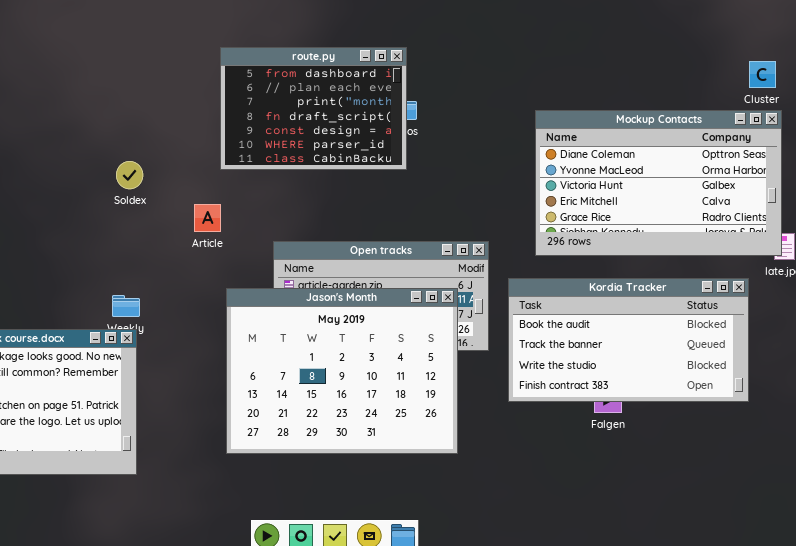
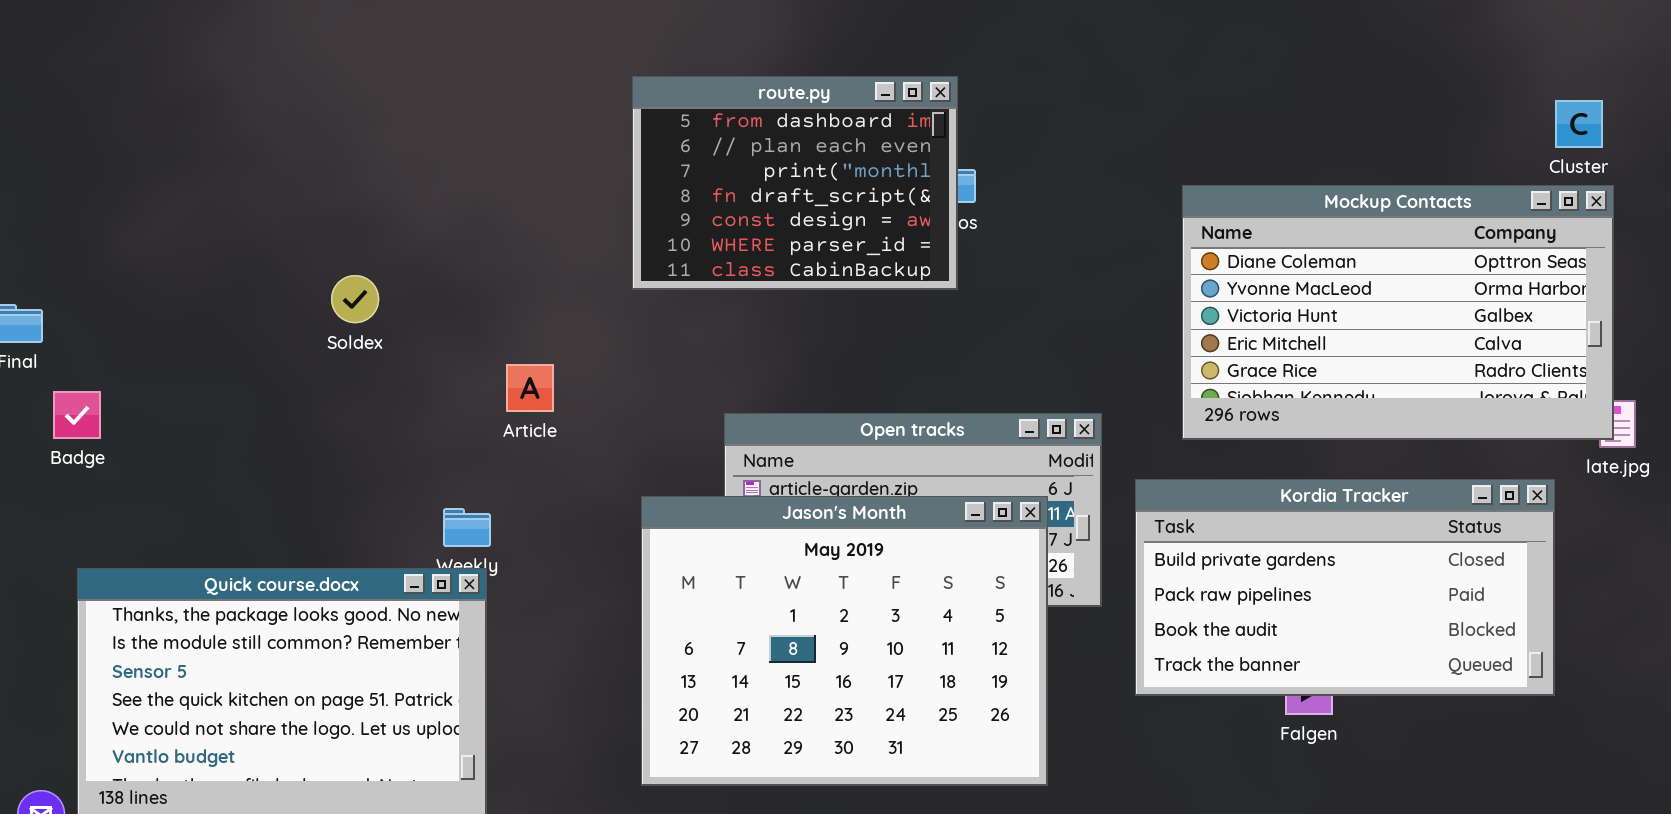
Soldex: [116,161,143,189] -> [331,275,379,323], moved
Article: [194,204,221,232] -> [506,364,554,412], moved
Kordia Tracker: [508,278,749,402] -> [1135,479,1555,696], scrolled up 2 rows

